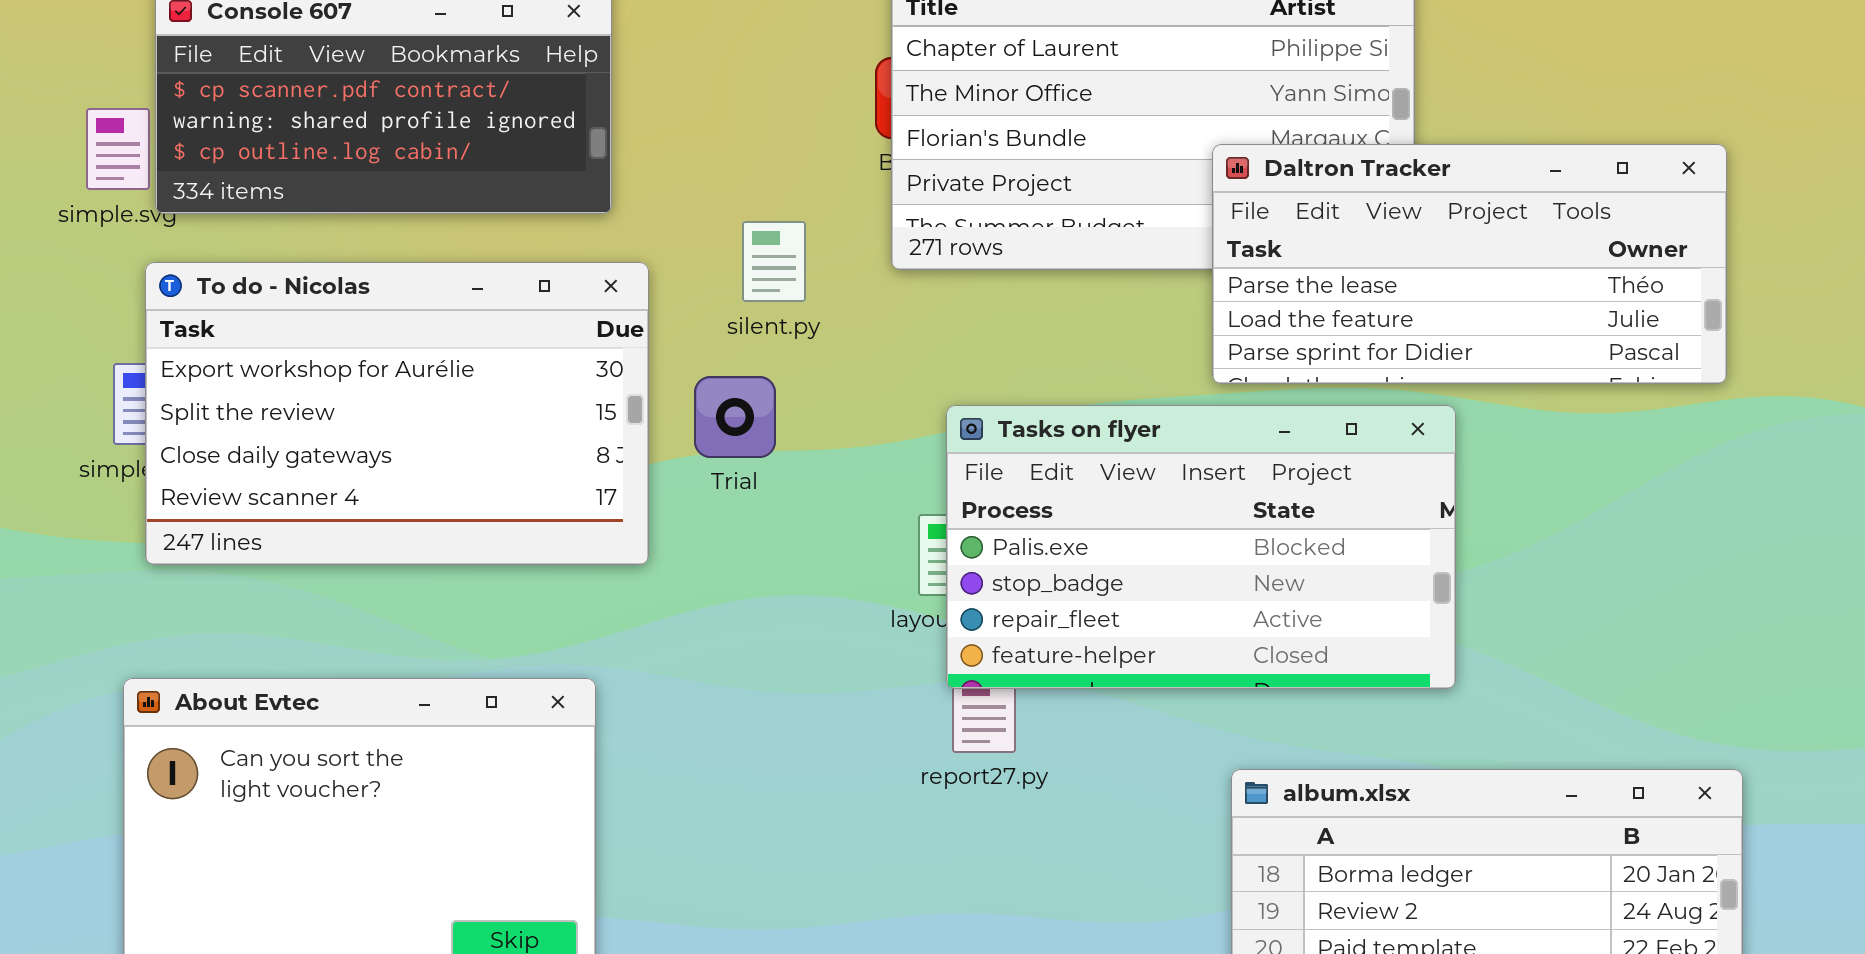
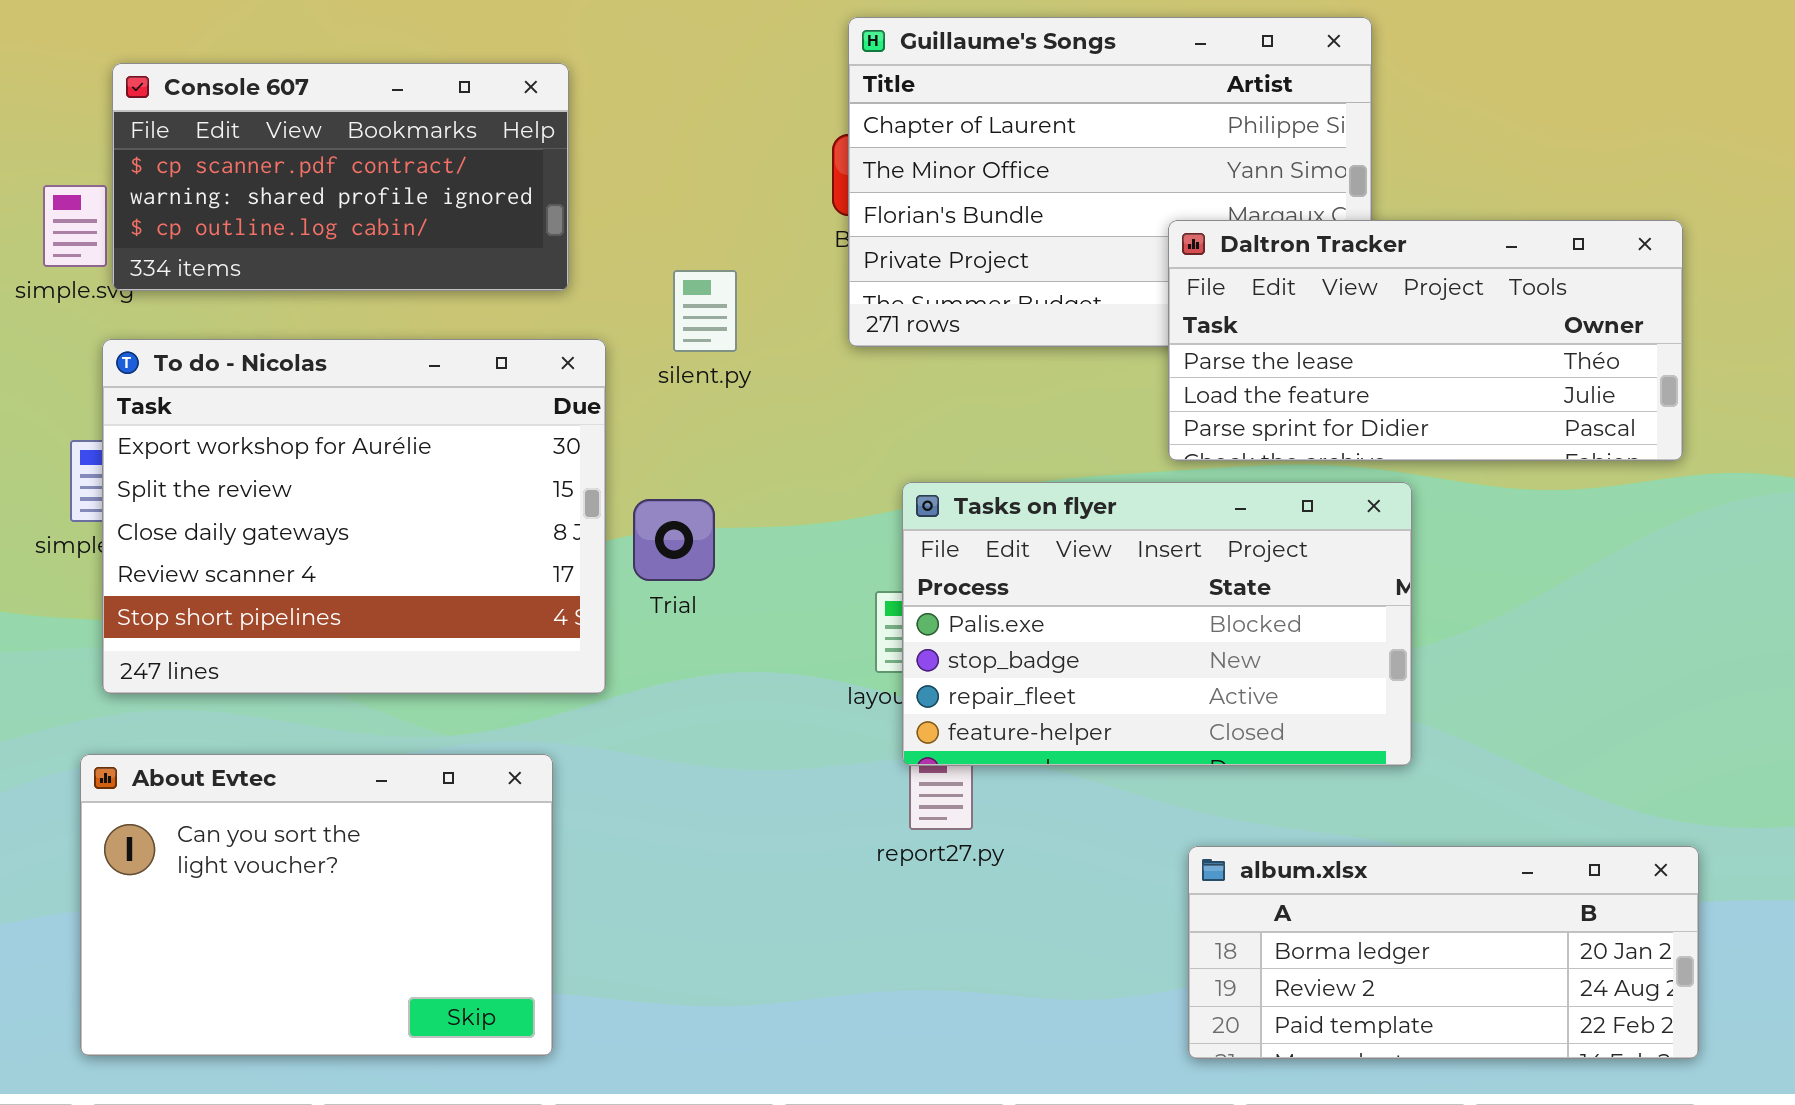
silent.py: [742,221,806,302] -> [673,270,737,352], moved
To do - Nicolas: [145,262,649,565] -> [102,339,606,694], resized
Trial: [694,376,776,458] -> [633,499,715,581], moved

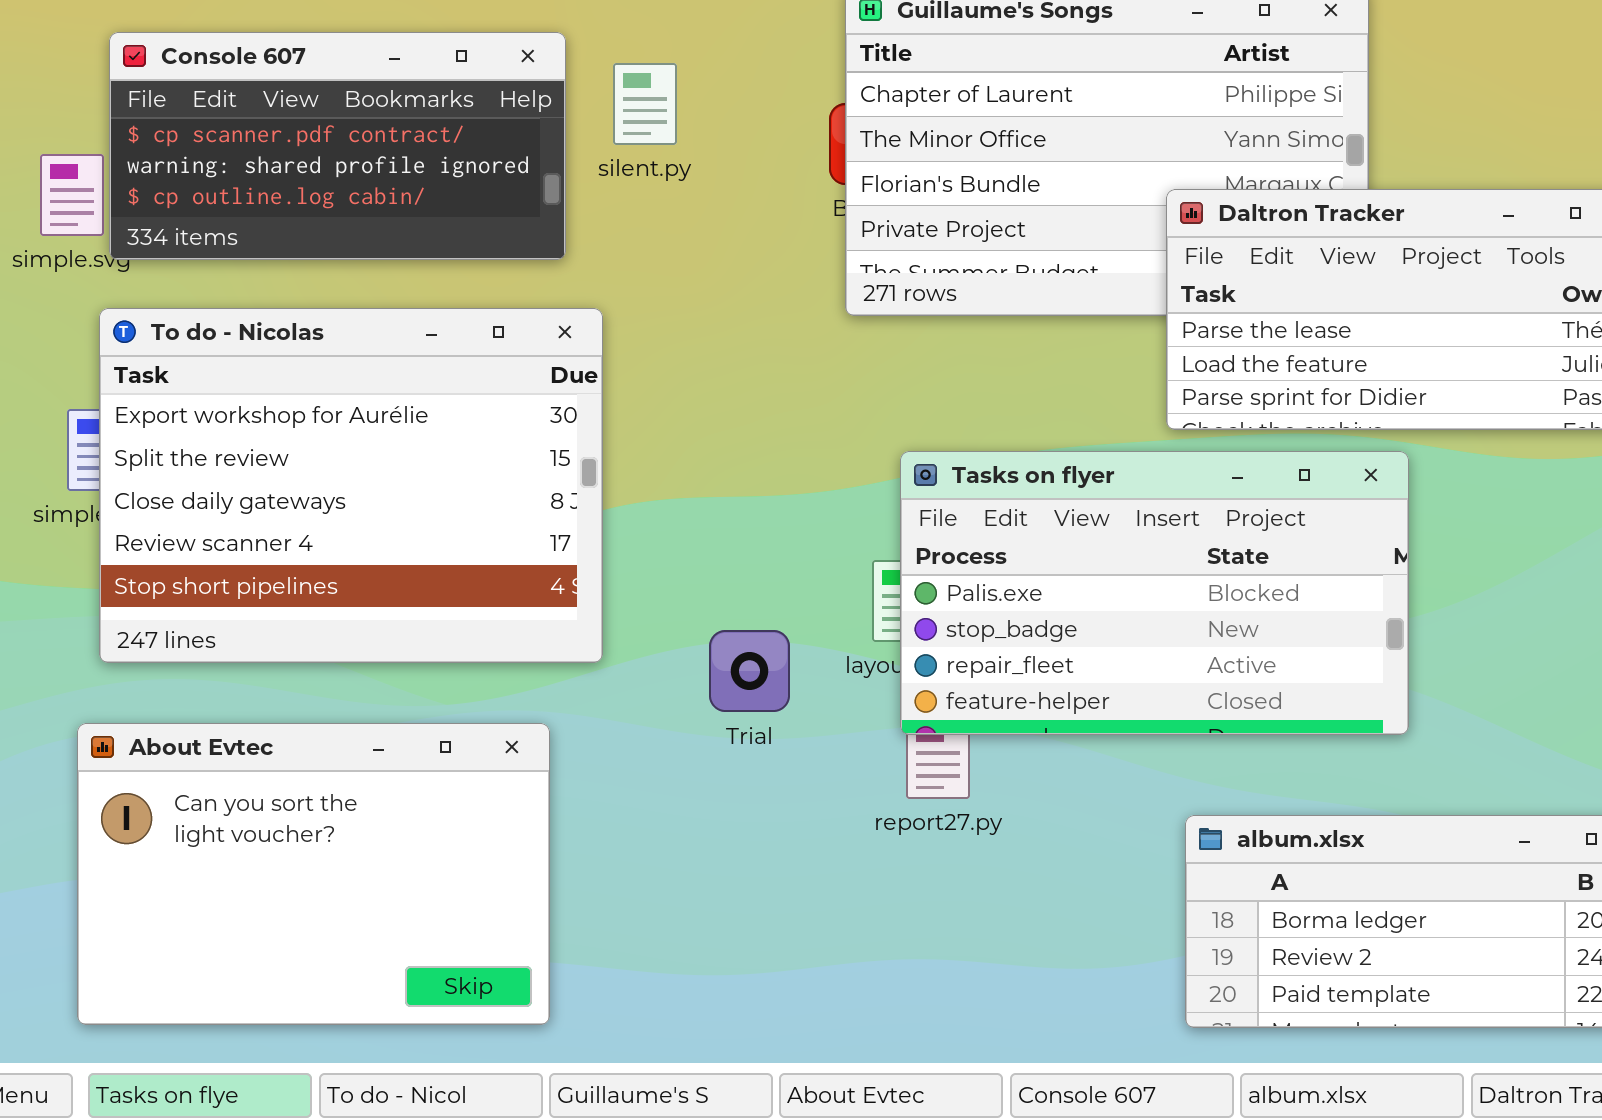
silent.py: [673,270,737,352] -> [613,63,677,145], moved
Trial: [633,499,715,581] -> [709,630,790,712], moved

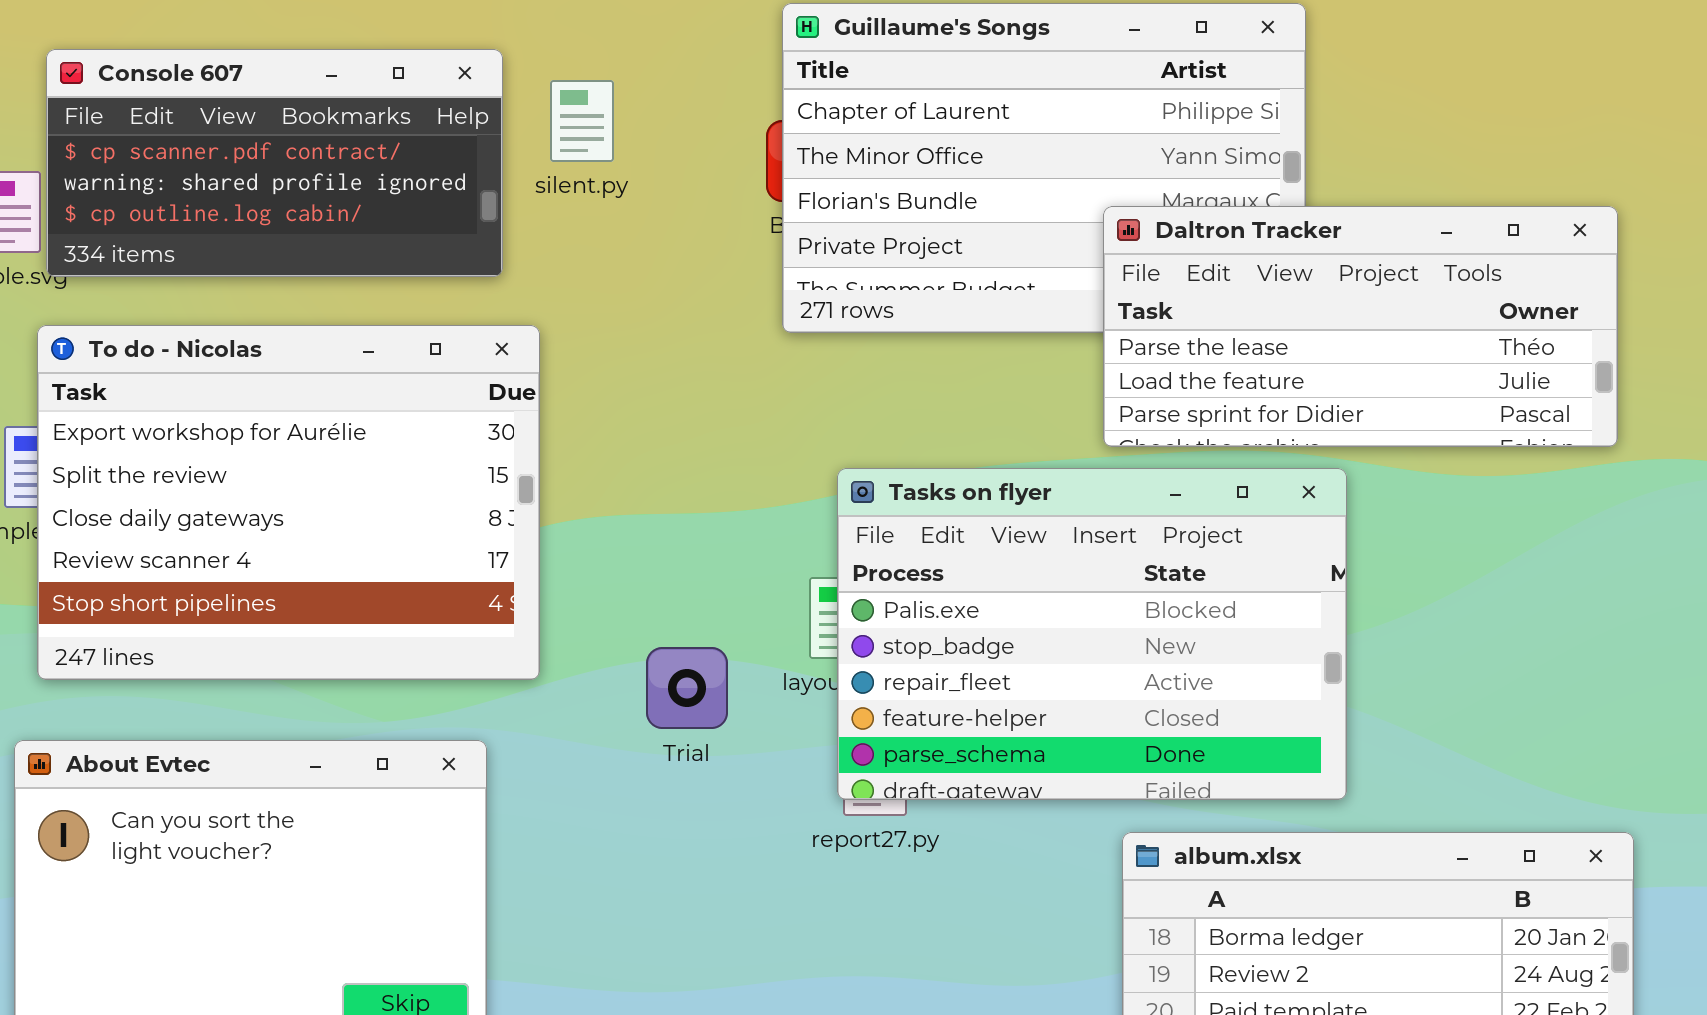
Tasks on flyer: [900,451,1409,735] -> [837,468,1347,800], resized

